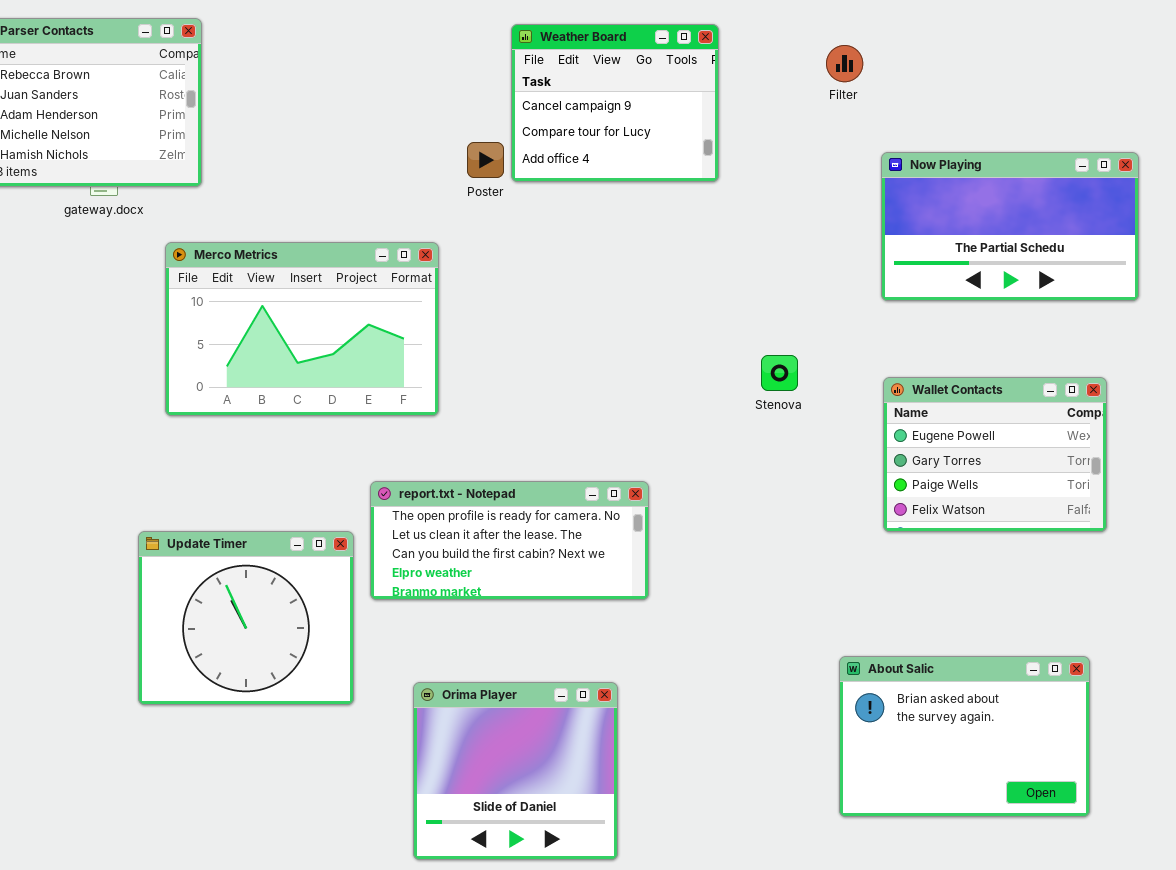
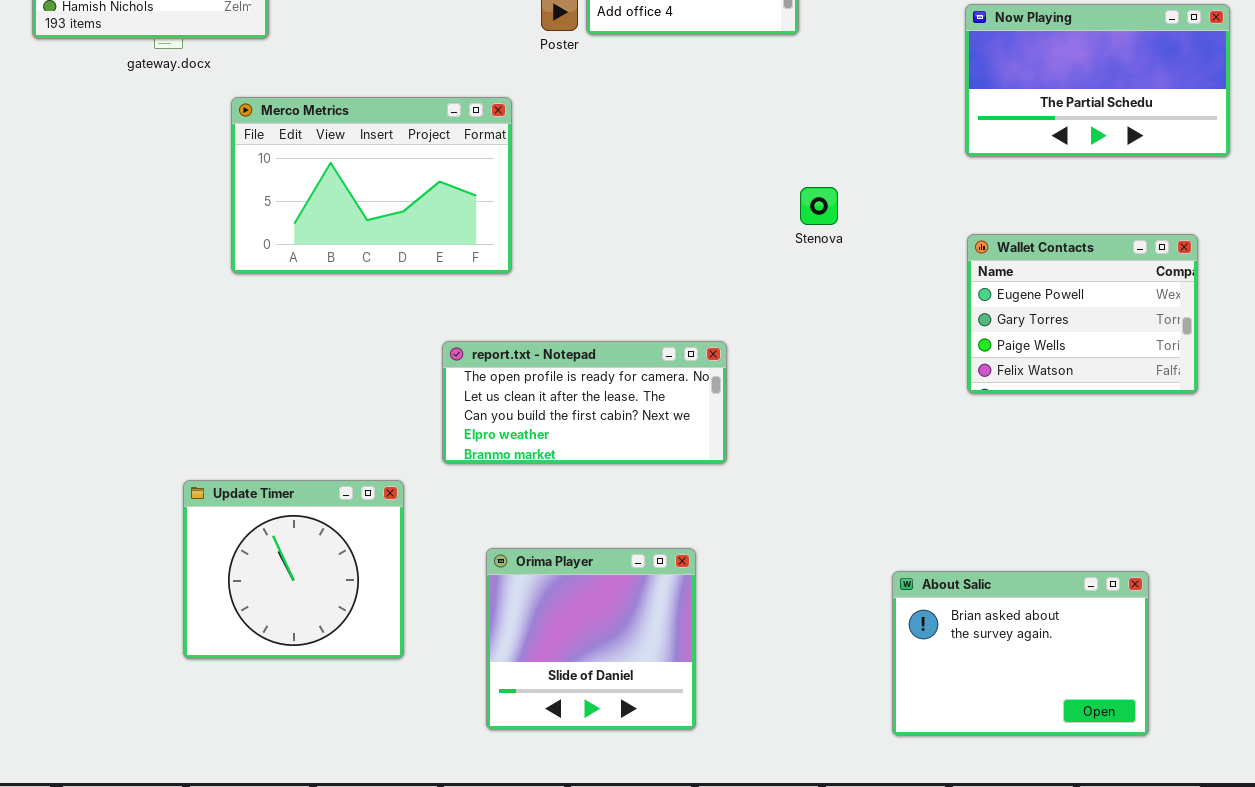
Stenova: [761,355,798,391] -> [800,187,838,225], moved
Update Timer: [138,531,354,705] -> [183,480,404,659], moved
About Salic: [839,656,1090,817] -> [892,571,1149,736], moved

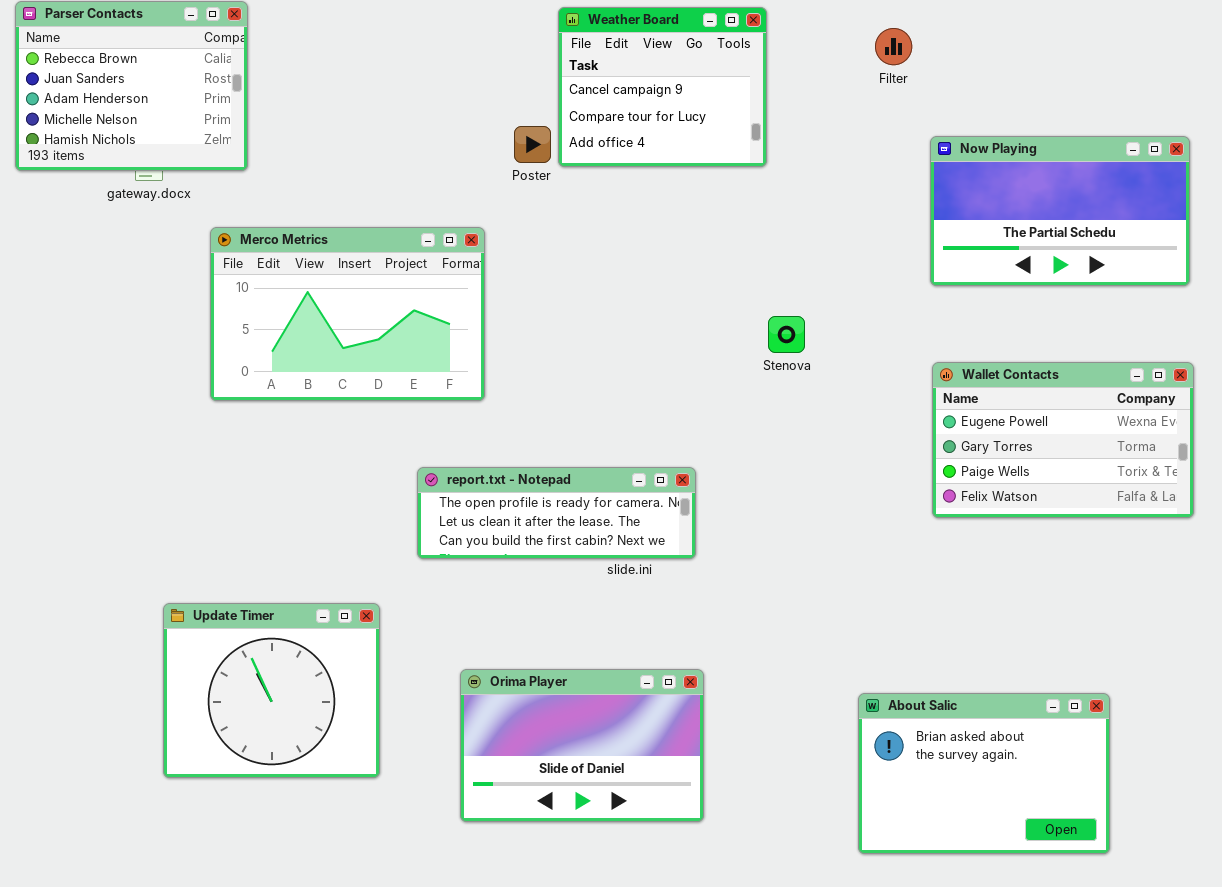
Wallet Contacts: [967,234,1198,394] -> [932,362,1194,518], resized
report.txt - Notepad: [442,341,727,464] -> [417,467,696,559], resized
Orima Player: [486,548,696,730] -> [460,669,704,822], resized

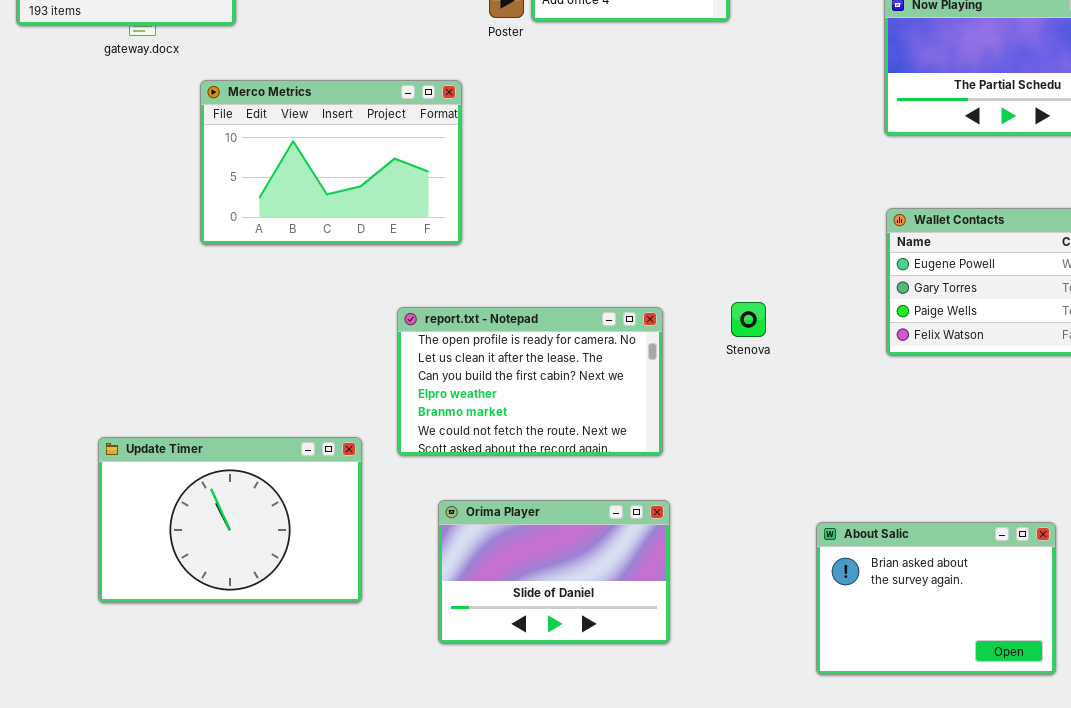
Stenova: [768,316,805,353] -> [731,302,766,337], moved
report.txt - Notepad: [417,467,696,559] -> [397,307,663,456], resized
Update Timer: [163,603,380,778] -> [98,437,362,603], resized

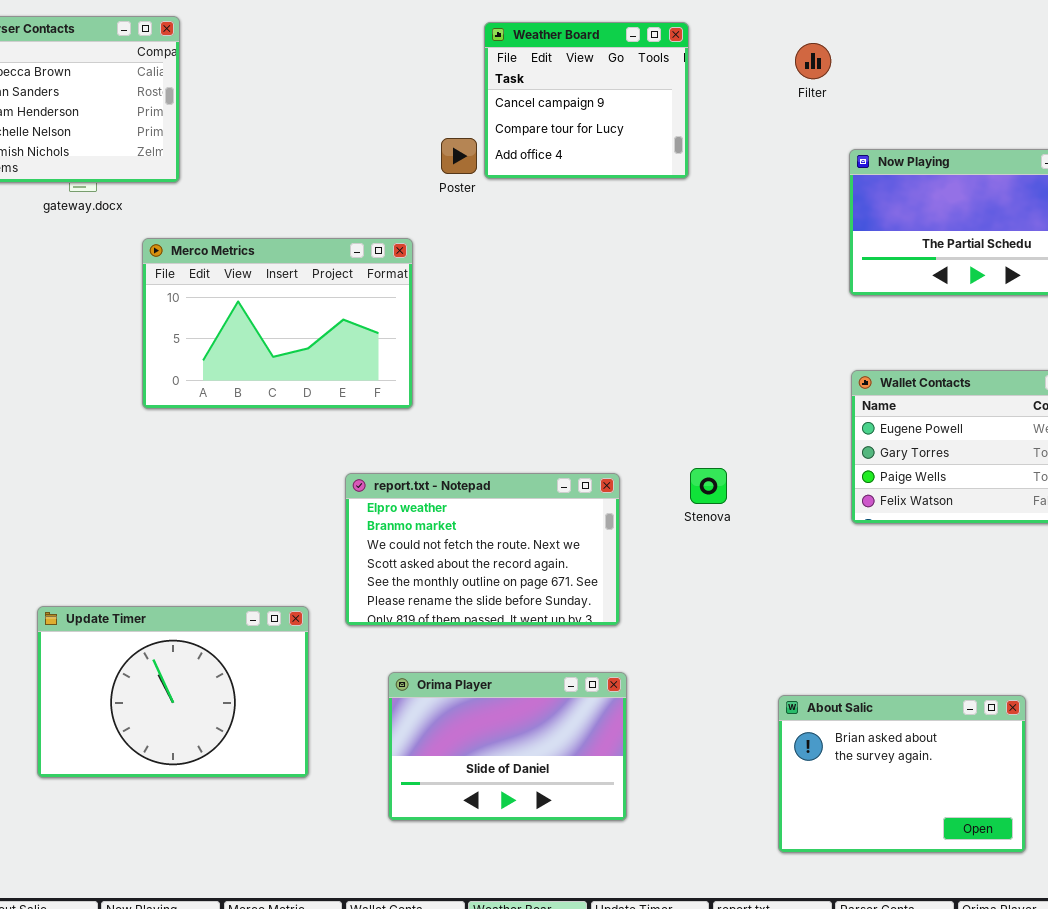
report.txt - Notepad: [397,307,663,456] -> [345,473,620,626], scrolled down 3 rows

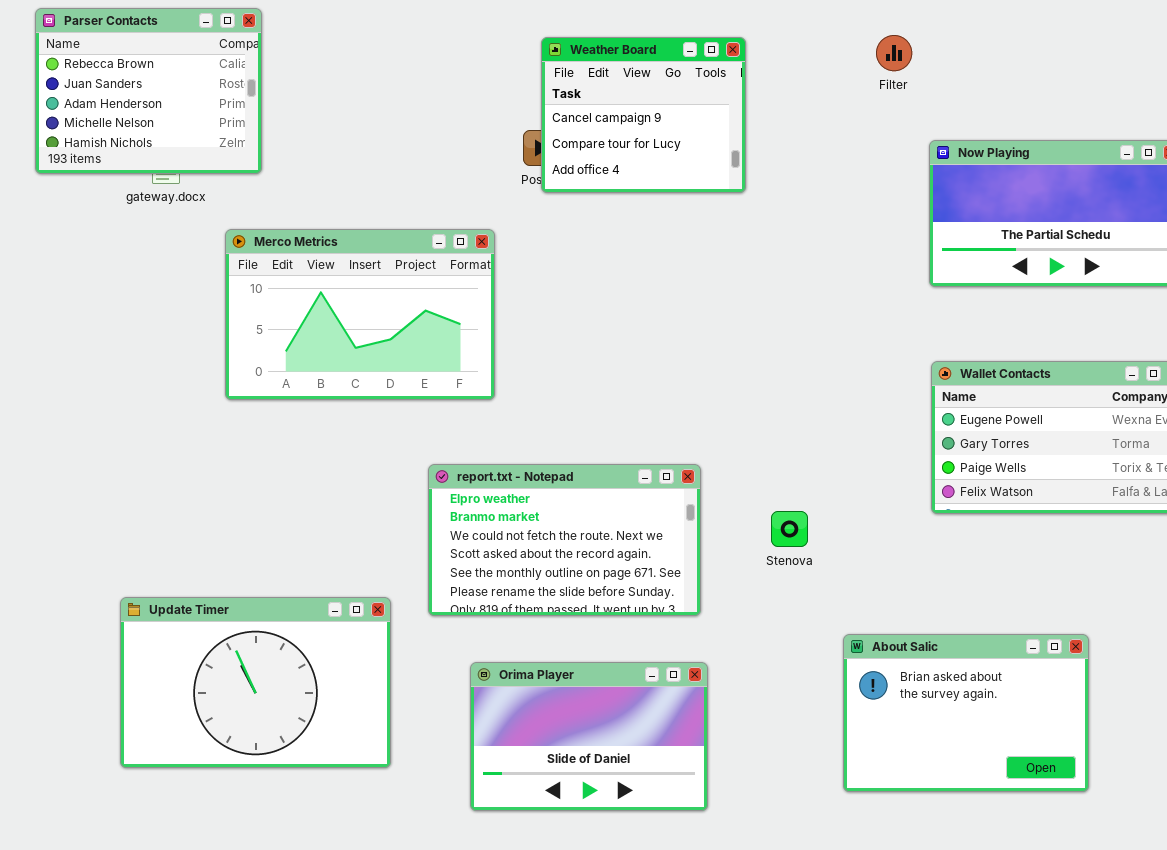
Weather Board: [484,22,689,179] -> [541,37,746,193], moved
Stenova: [690,468,727,504] -> [771,511,808,547], moved
About Salic: [778,695,1026,853] -> [843,634,1089,792], moved

